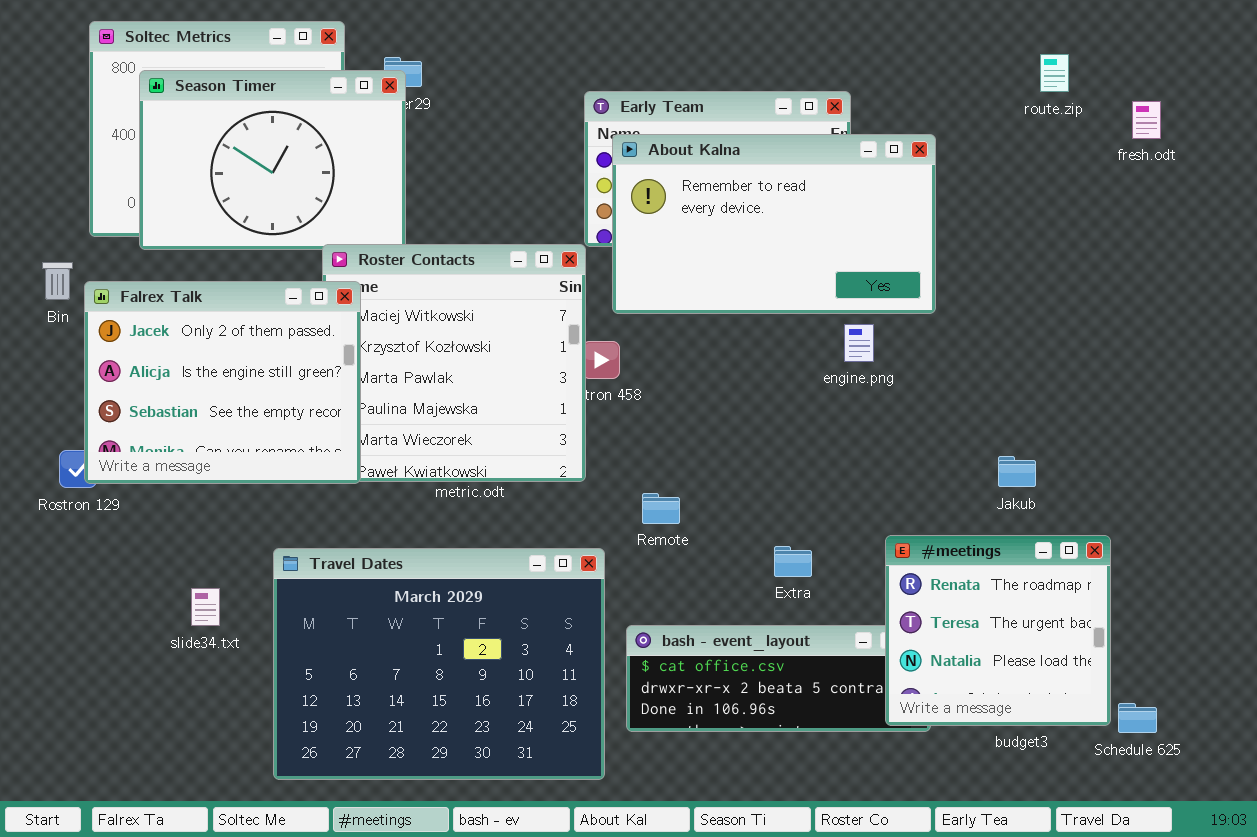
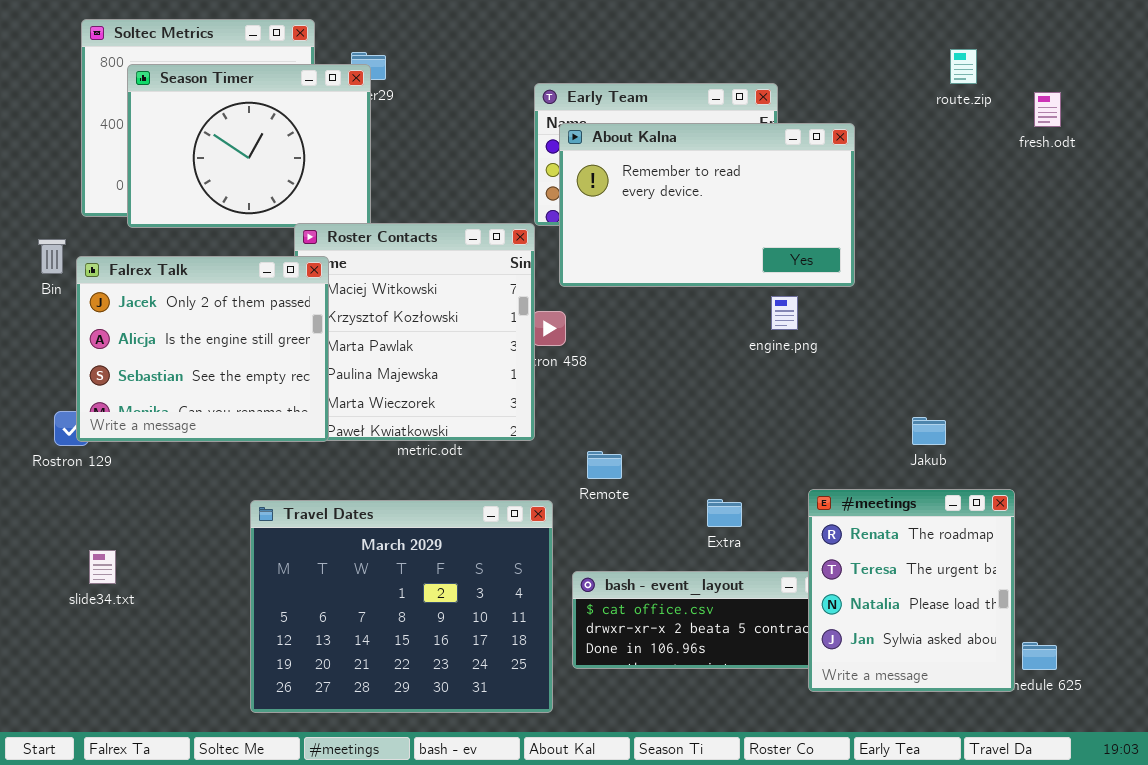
#meetings: [885,535,1111,726] -> [808,489,1015,692], resized
slide34.txt: [191,588,220,626] -> [89,550,116,584], moved

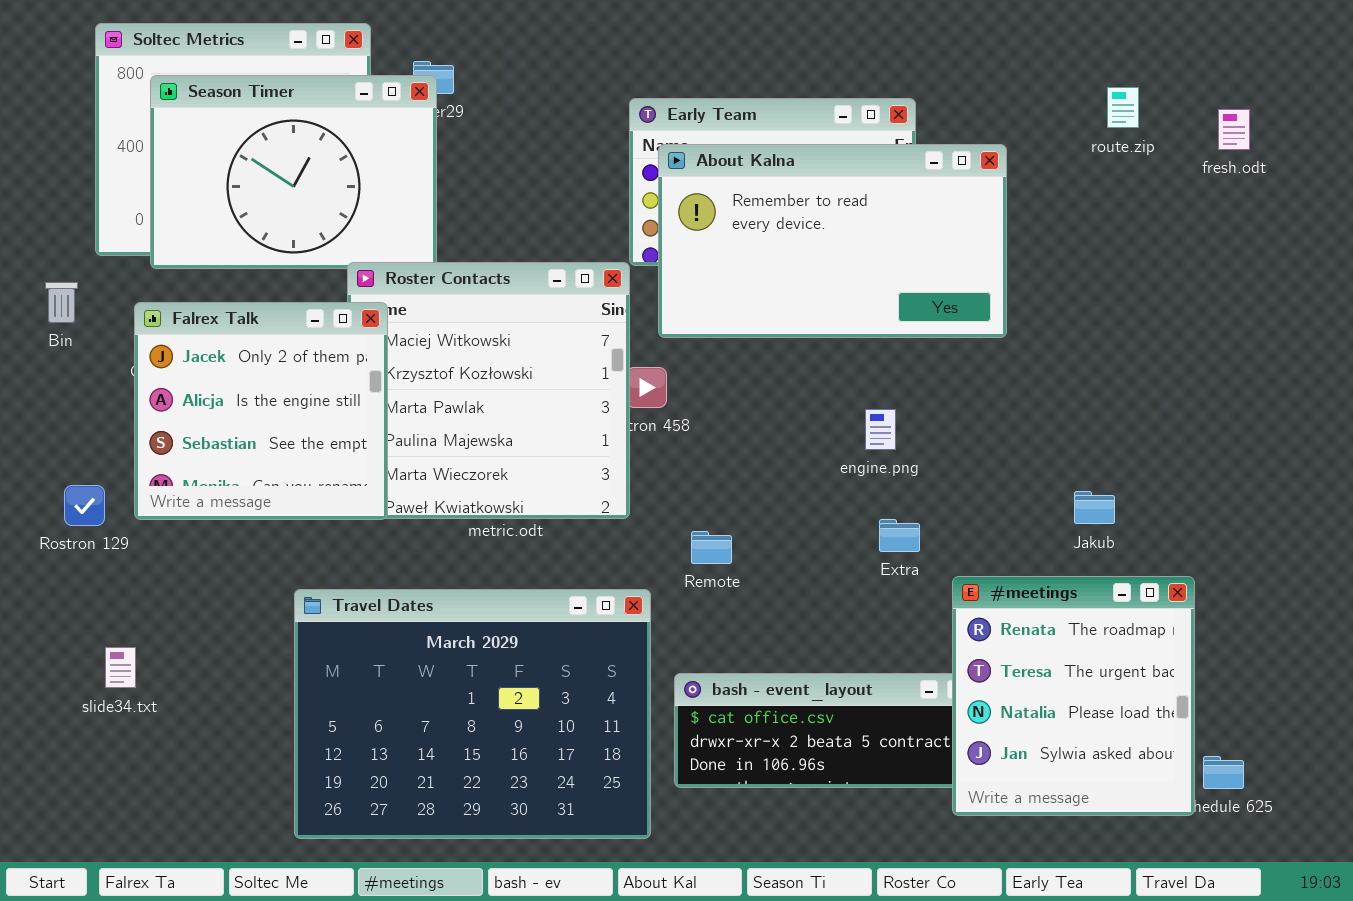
route.zip: [950,49,977,84] -> [1107,87,1139,128], moved
Falrex Talk: [76,256,329,442] -> [134,302,388,520], resized
engine.png: [771,296,798,330] -> [865,409,896,450], moved
Extra: [707,499,742,527] -> [879,519,920,552], moved

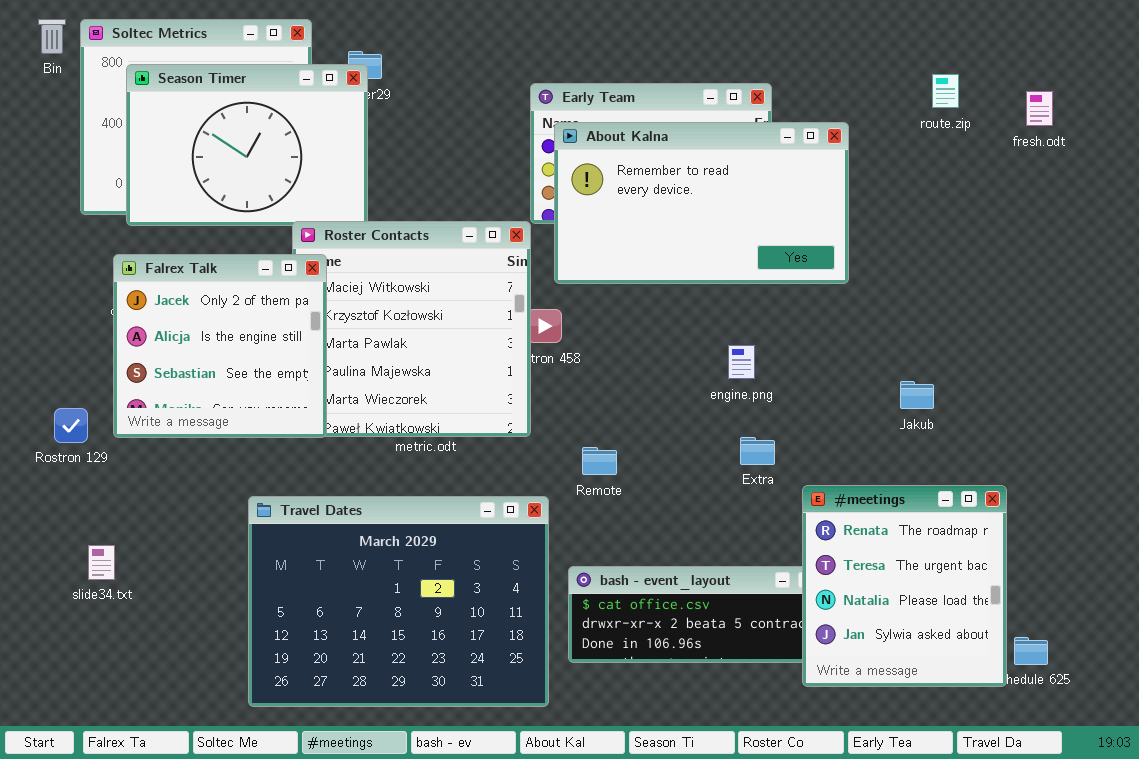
Bin: [45,282,78,323] -> [38,19,66,54], moved
Jakub: [1074,491,1115,524] -> [900,381,934,409], moved

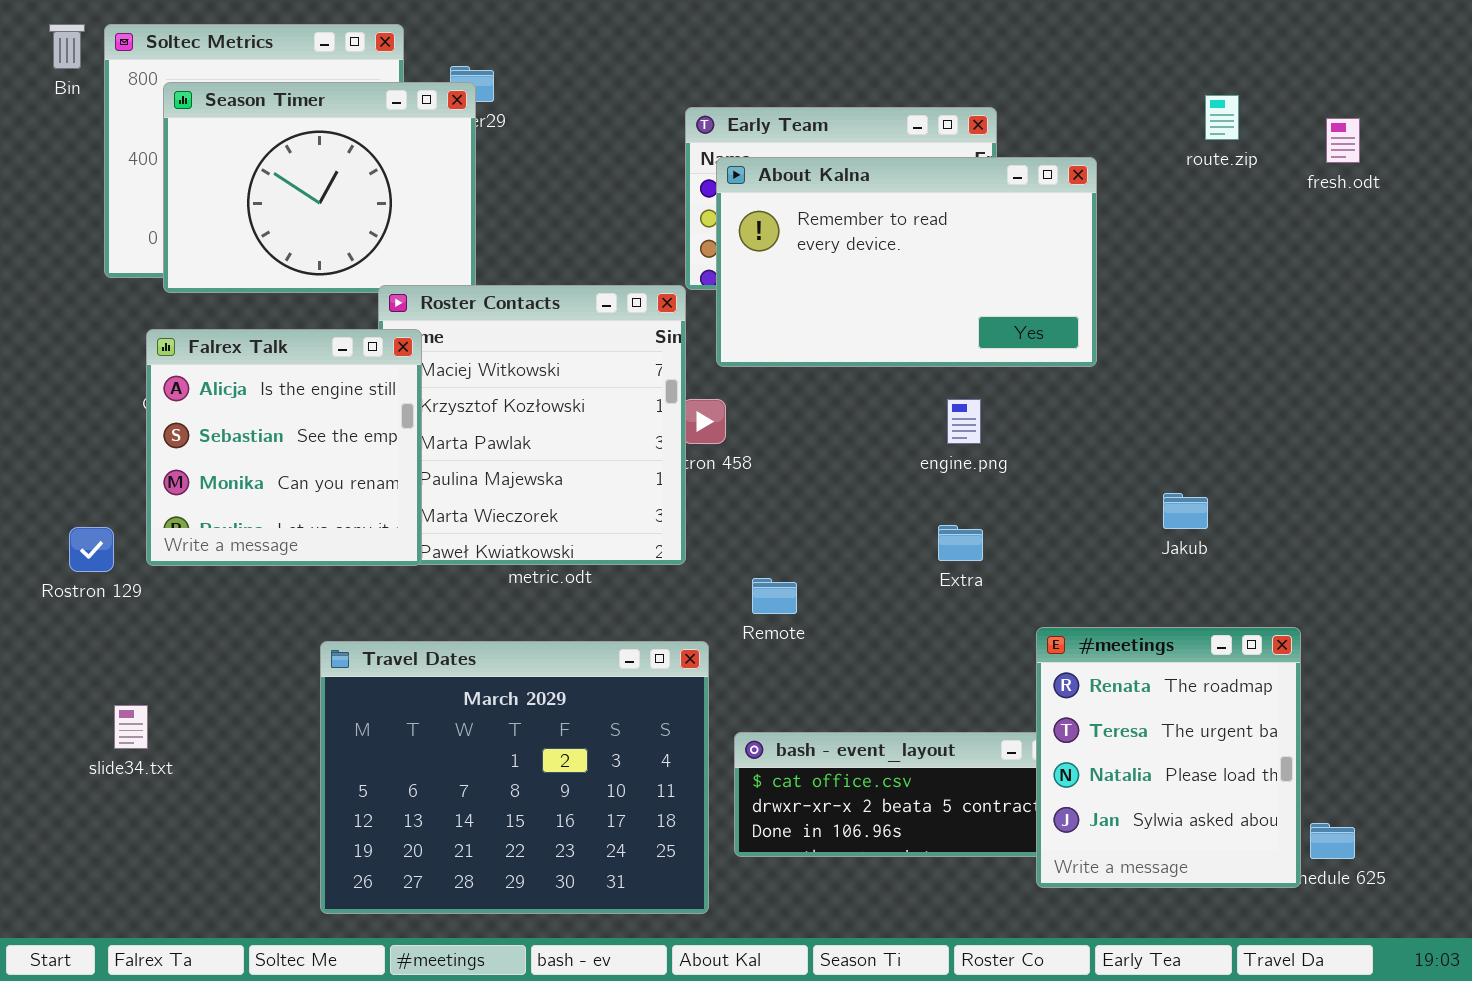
Falrex Talk: [113,254,327,438] -> [146,329,422,566], scrolled down 1 row
engine.png: [728,345,755,379] -> [947,399,981,444], moved
Extra: [740,437,775,465] -> [938,525,983,561], moved

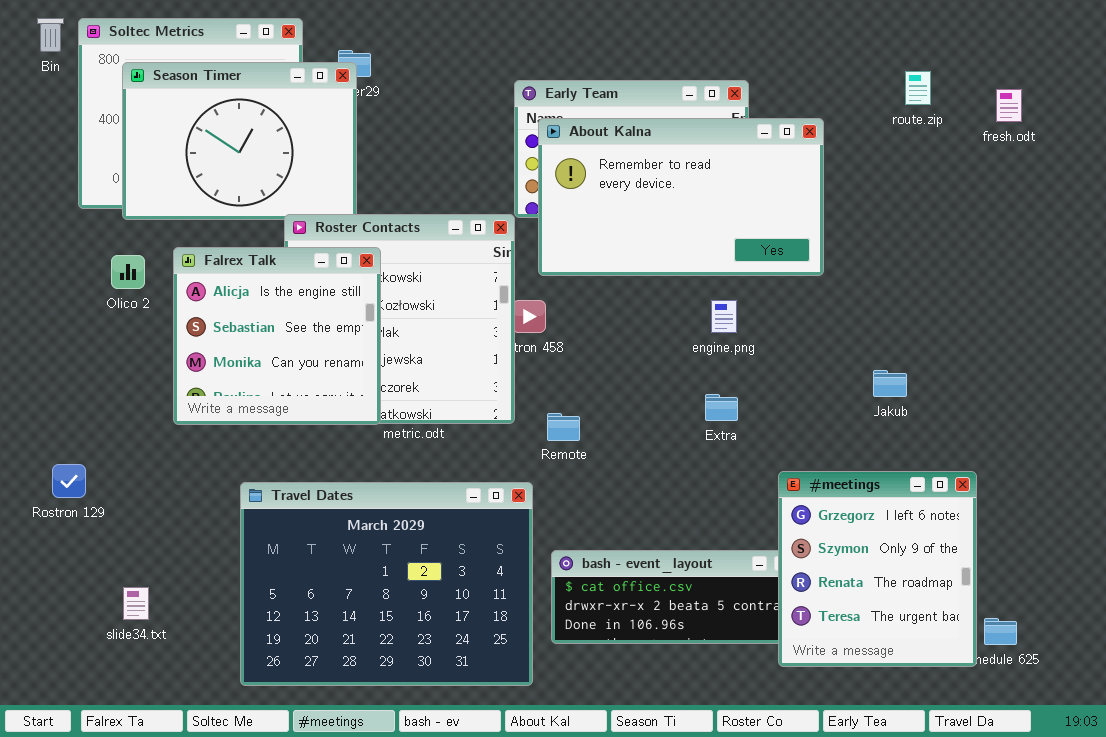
Falrex Talk: [146,329,422,566] -> [173,247,381,425], moved
Rostron 129: [69,527,114,572] -> [52,464,86,498], moved
Remote: [752,578,797,614] -> [547,413,580,441], moved
#meetings: [1036,627,1301,888] -> [778,471,977,667], scrolled up 2 rows
slide34.txt: [114,705,148,749] -> [123,587,149,620], moved

